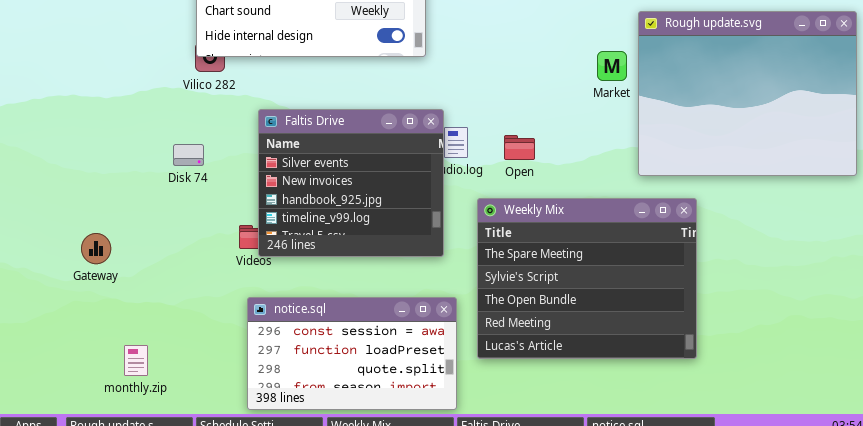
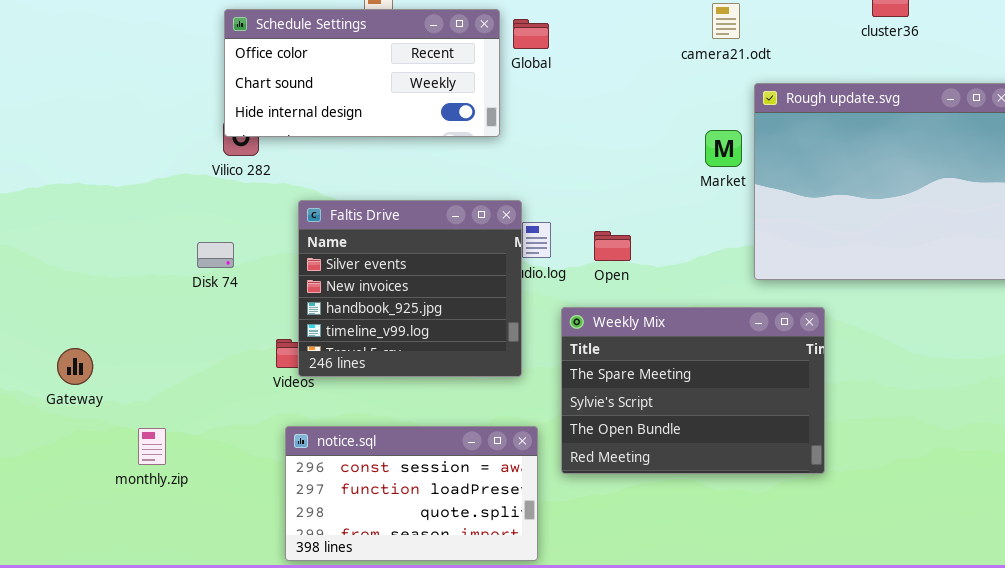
Weekly Mix: [477,198,697,359] -> [561,307,825,474], resized
Gateway: [81,233,111,264] -> [57,348,93,385], moved
monthly.zip: [124,345,148,376] -> [138,428,166,465], moved

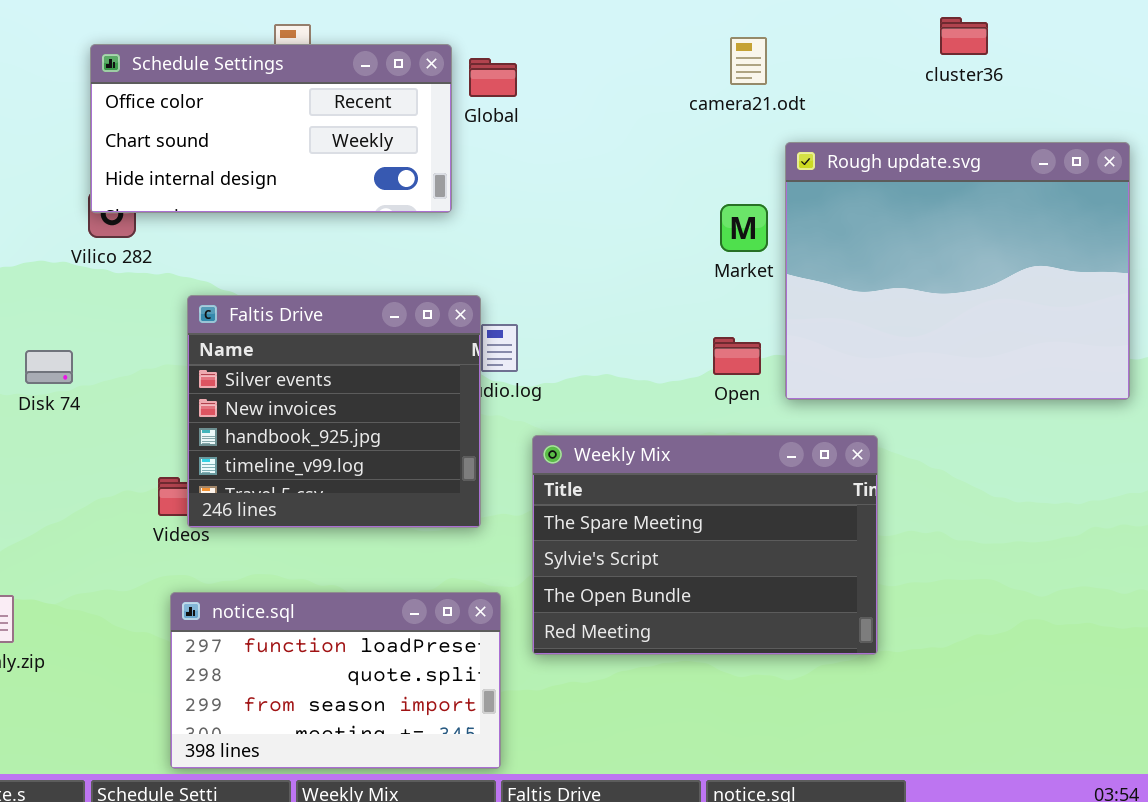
Open: [594,231,631,261] -> [713,337,761,375], moved
Disk 74: [197,242,234,268] -> [25,350,73,384], moved
notice.sql: [285,426,538,561] -> [170,592,501,769], scrolled down 1 row

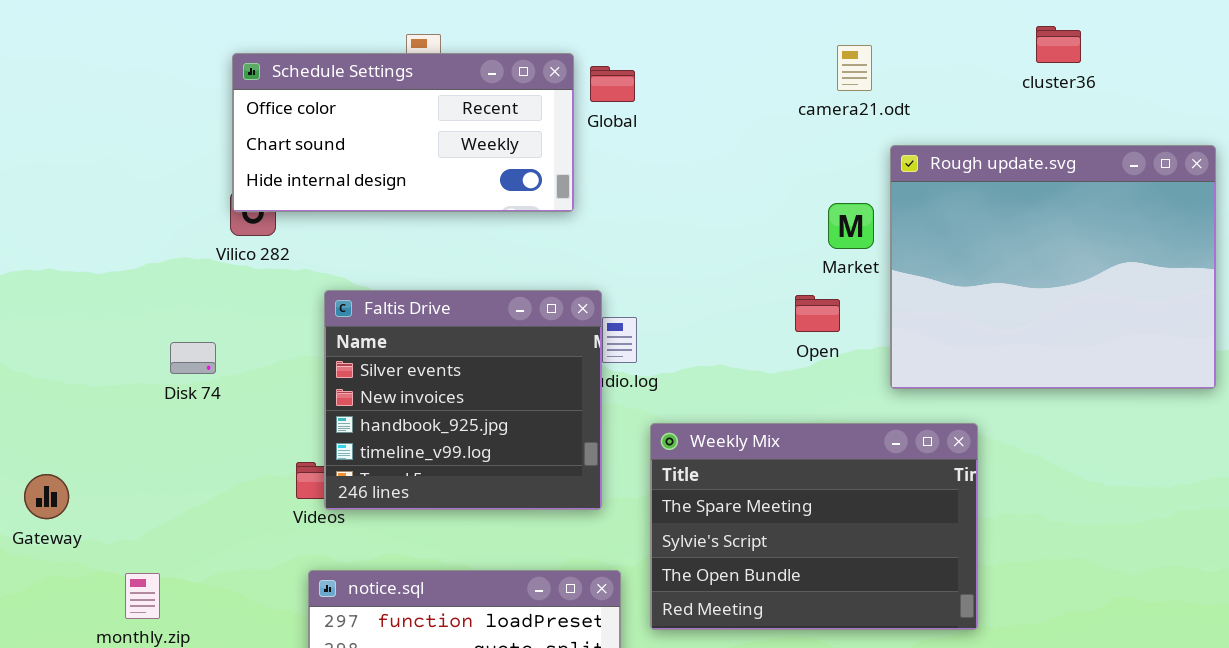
Open: [713,337,761,375] -> [795,295,840,332], moved

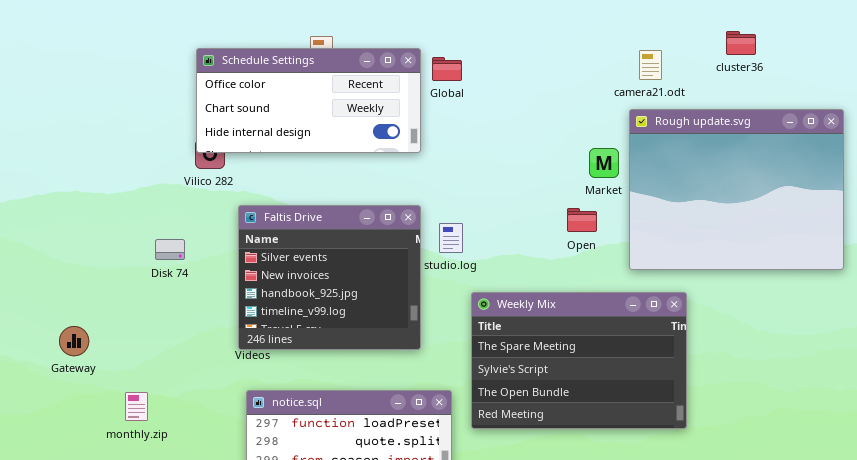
camera21.odt: [837,45,872,91] -> [639,50,662,80], moved
Faltis Drive: [324,290,602,510] -> [238,205,421,350], moved

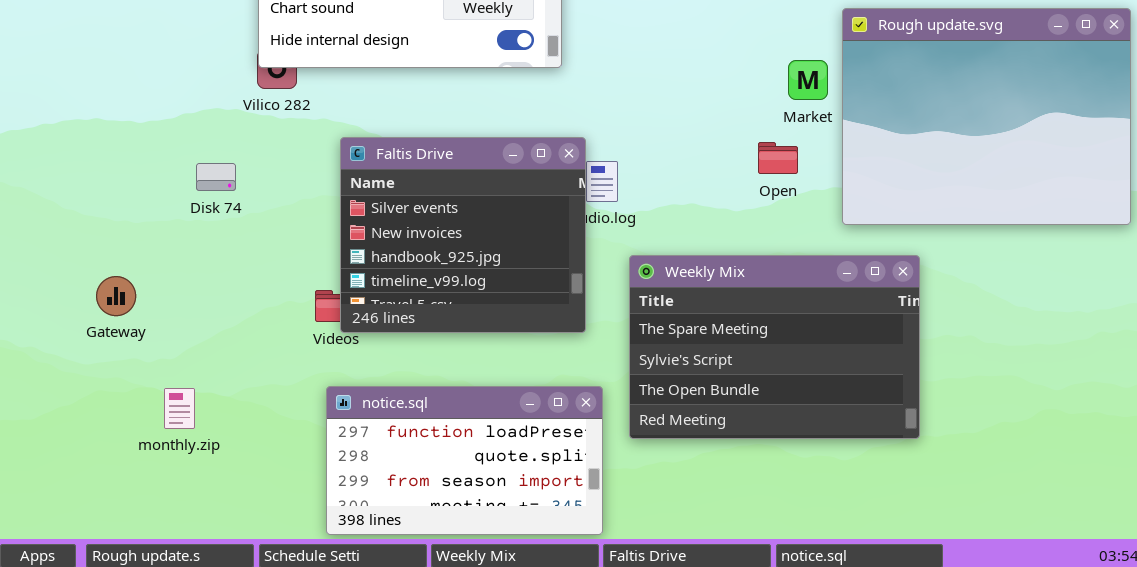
Faltis Drive: [238,205,421,350] -> [340,137,586,333], moved
Disk 74: [155,239,185,260] -> [196,163,236,191], moved
Gateway: [59,326,89,356] -> [96,276,136,316], moved

